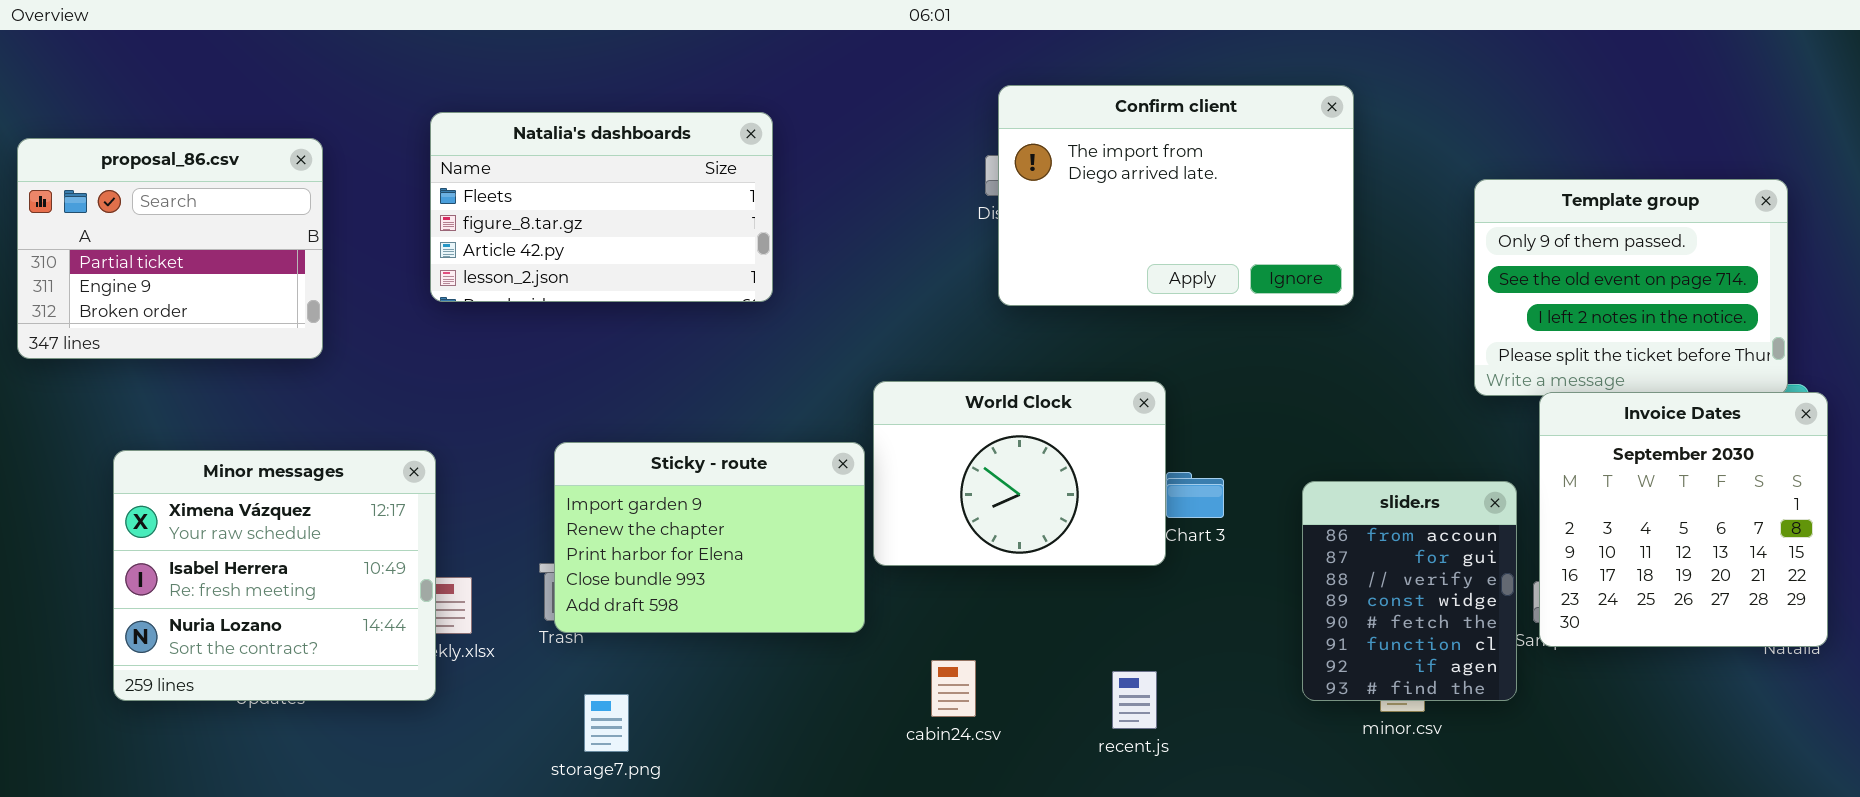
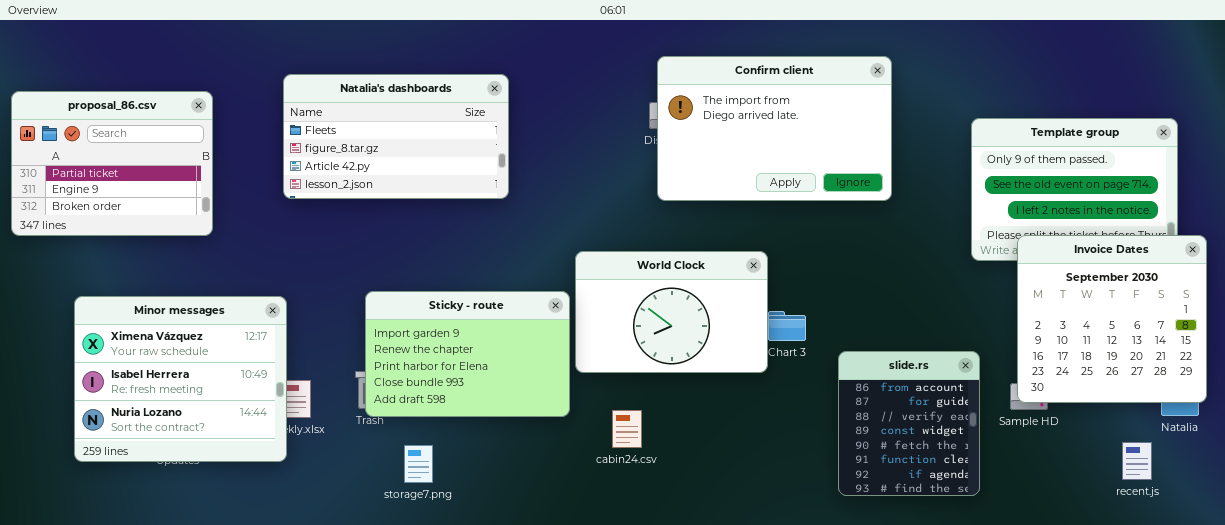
Invoice Dates: [1539,392,1828,647] -> [1017,235,1207,403], moved
slide.rs: [1302,481,1517,701] -> [838,351,980,496], moved
cabin24.csv: [931,660,976,717] -> [612,410,642,448], moved
recent.js: [1112,671,1157,729] -> [1122,442,1152,480], moved
storage7.png: [584,694,629,752] -> [404,445,433,483], moved

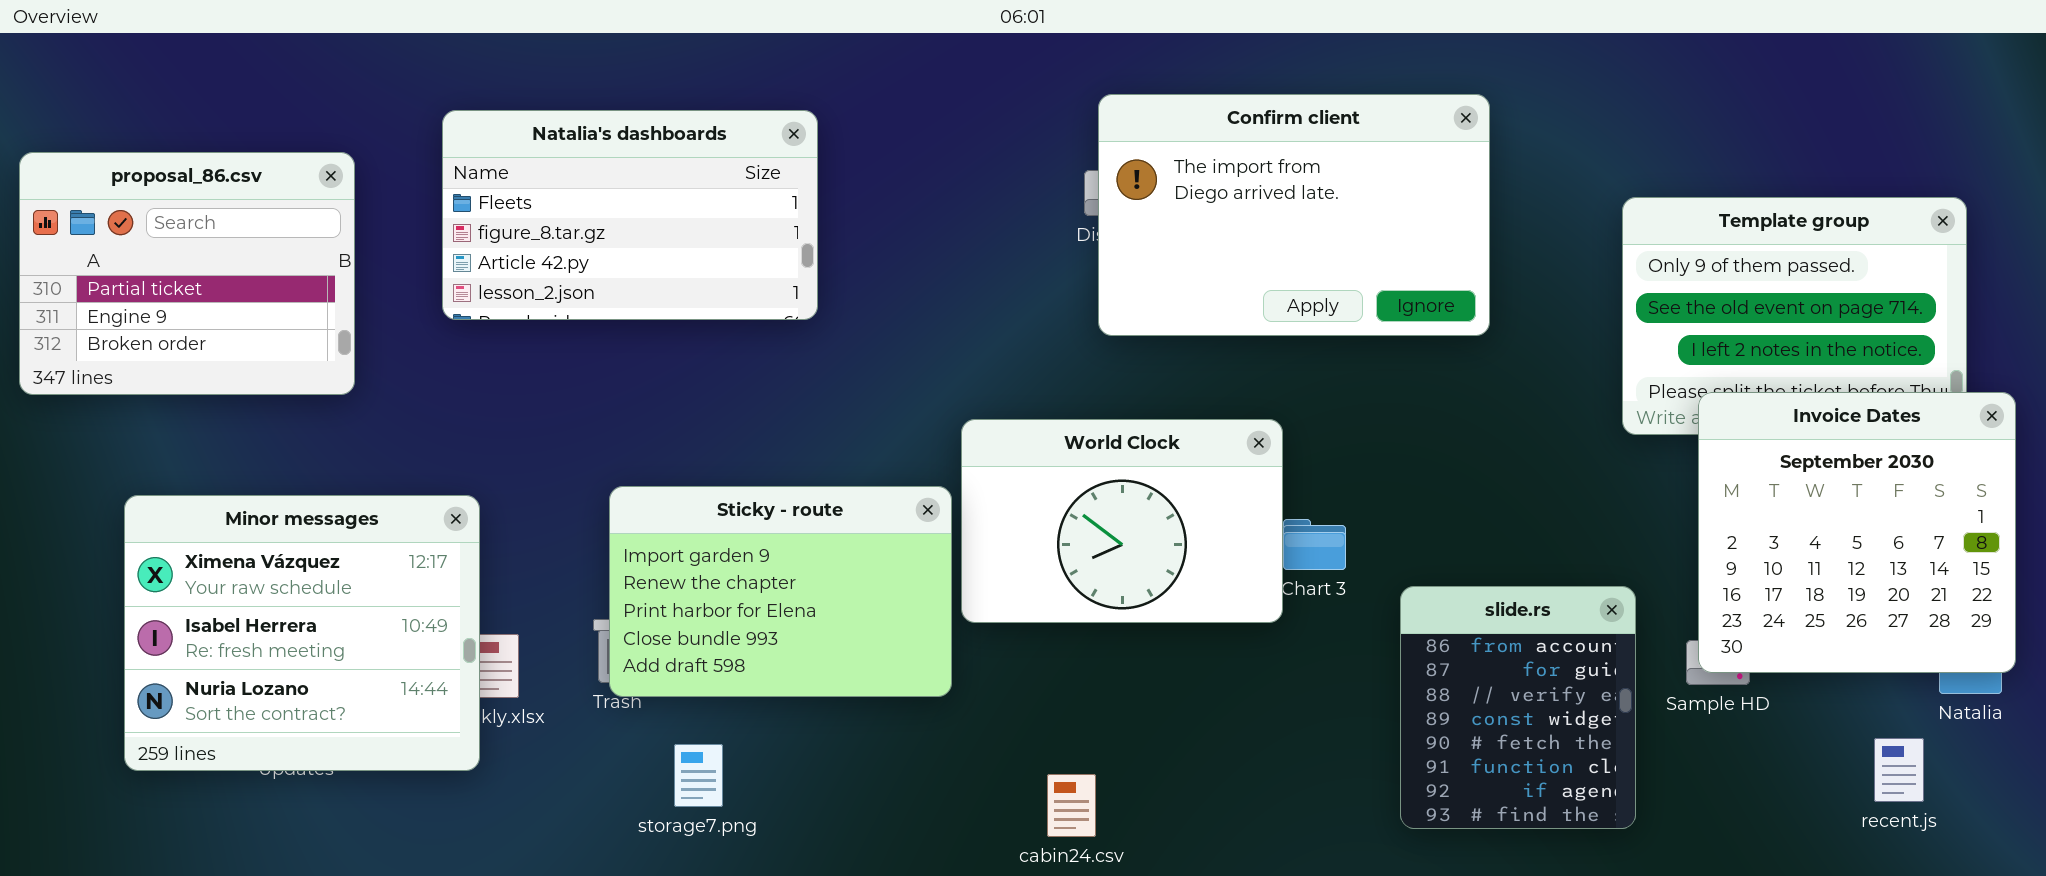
Natalia's dashboards: [283,74,509,199] -> [442,110,818,320], moved
cabin24.csv: [612,410,642,448] -> [1047,774,1096,837], moved

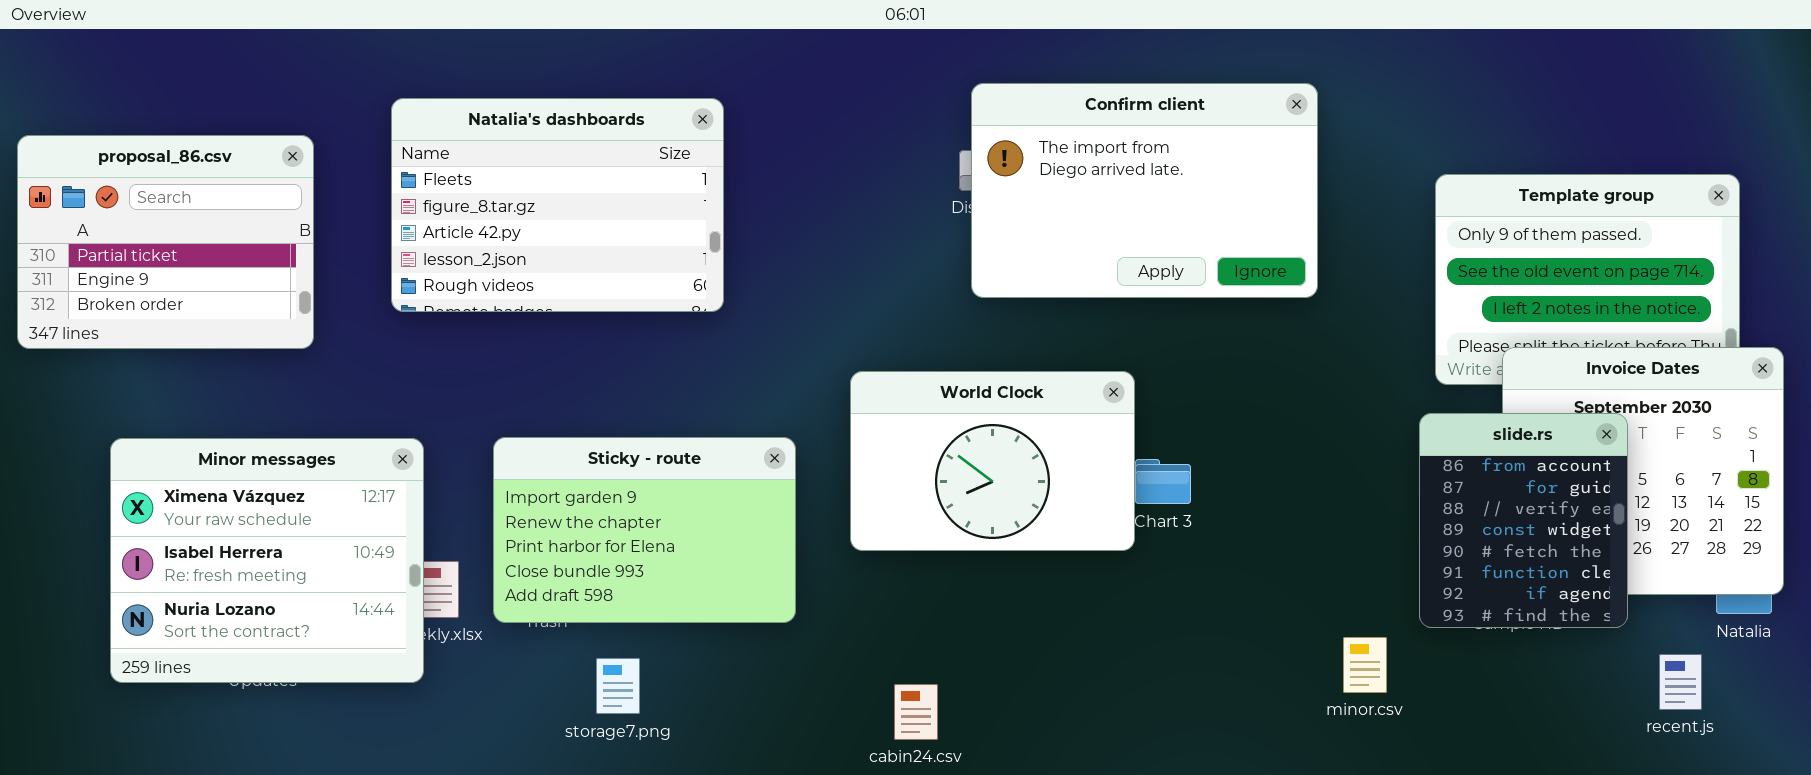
Natalia's dashboards: [442,110,818,320] -> [391,98,724,312], resized
Sticky - route: [609,486,952,697] -> [493,437,796,623], moved
slide.rs: [1400,586,1636,829] -> [1419,413,1628,628], moved
cabin24.csv: [1047,774,1096,837] -> [894,684,938,740], moved

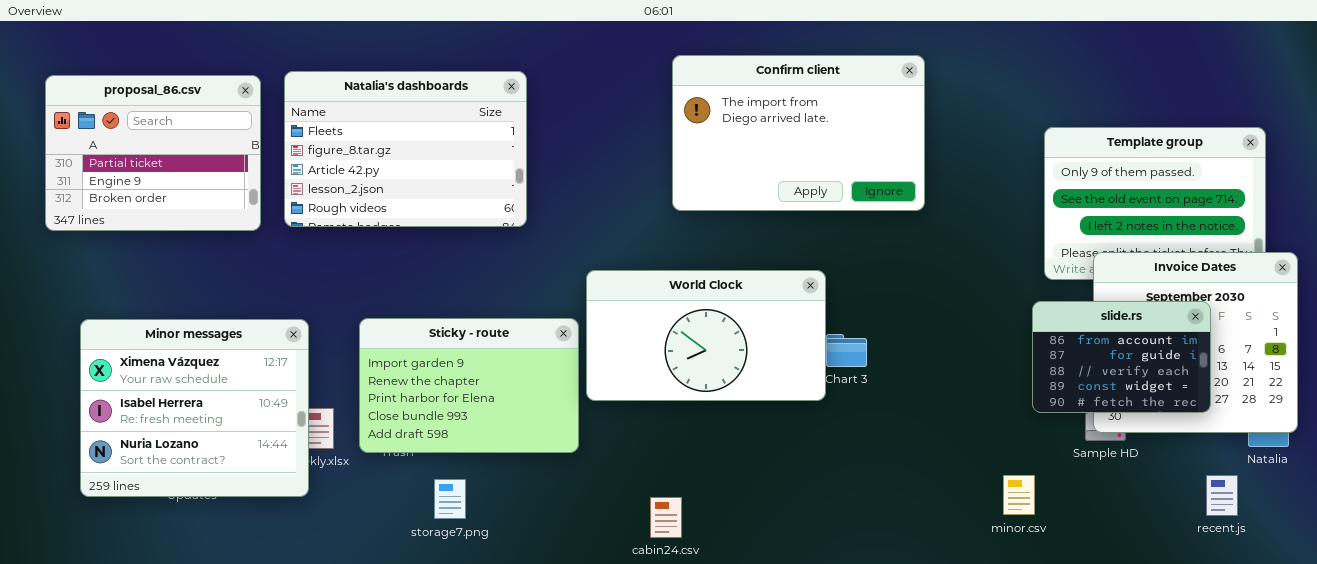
Confirm client: [971,83,1318,298] -> [672,55,925,211], moved
proposal_86.csv: [17,135,314,349] -> [45,75,261,231], moved
World Clock: [850,371,1135,551] -> [586,270,826,401], resized
slide.rs: [1419,413,1628,628] -> [1032,301,1211,413], resized
minor.csv: [1343,637,1387,693] -> [1003,475,1035,515], moved

